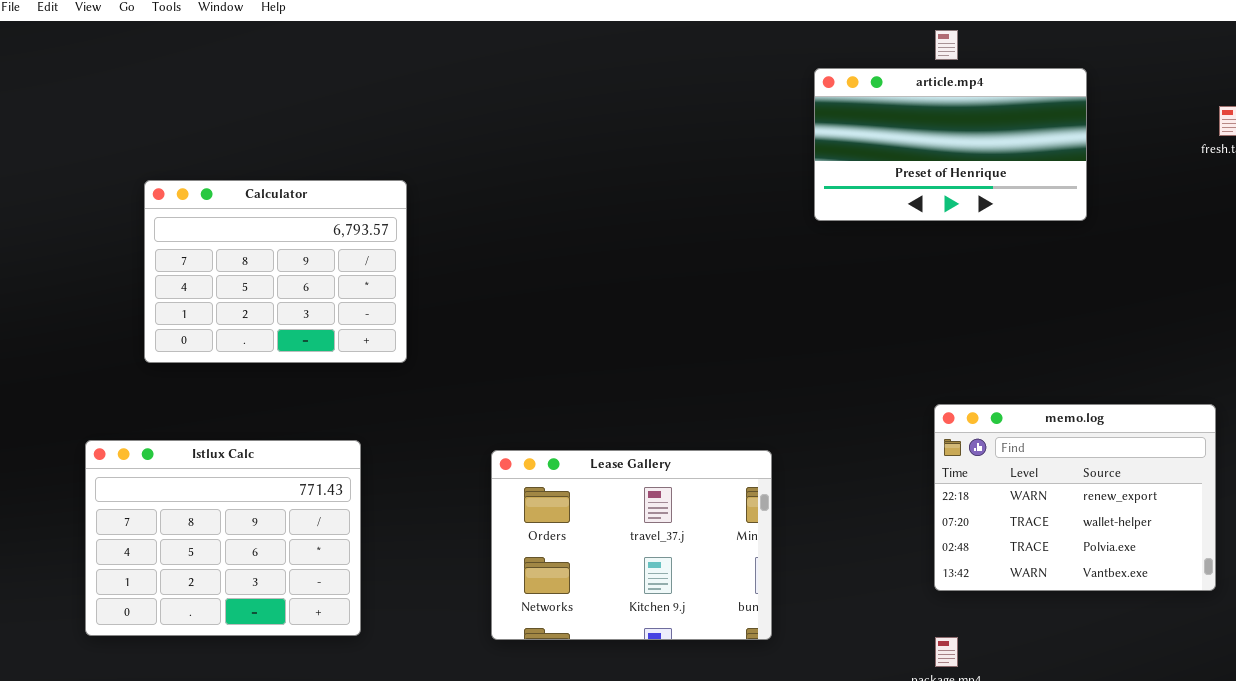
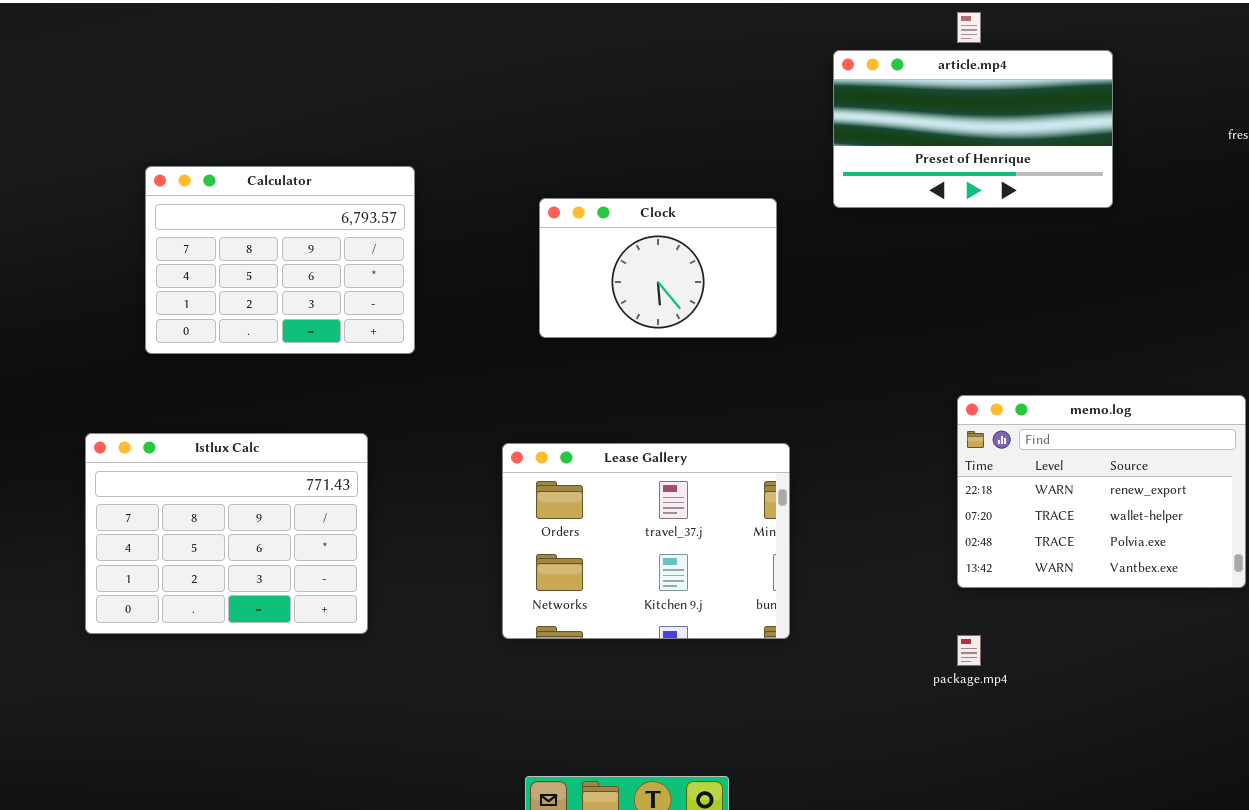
Clock: none -> [539,198,777,338], opened

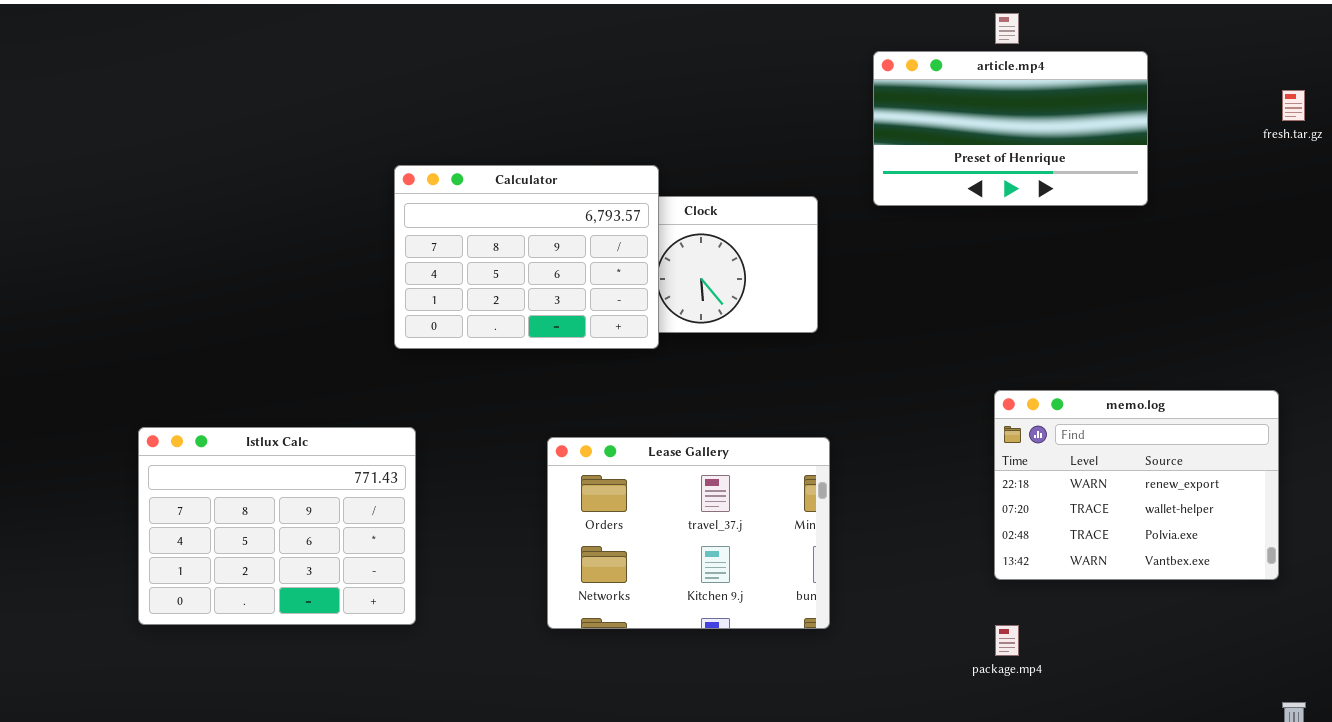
Calculator: [145,166,415,354] -> [394,165,659,349], moved

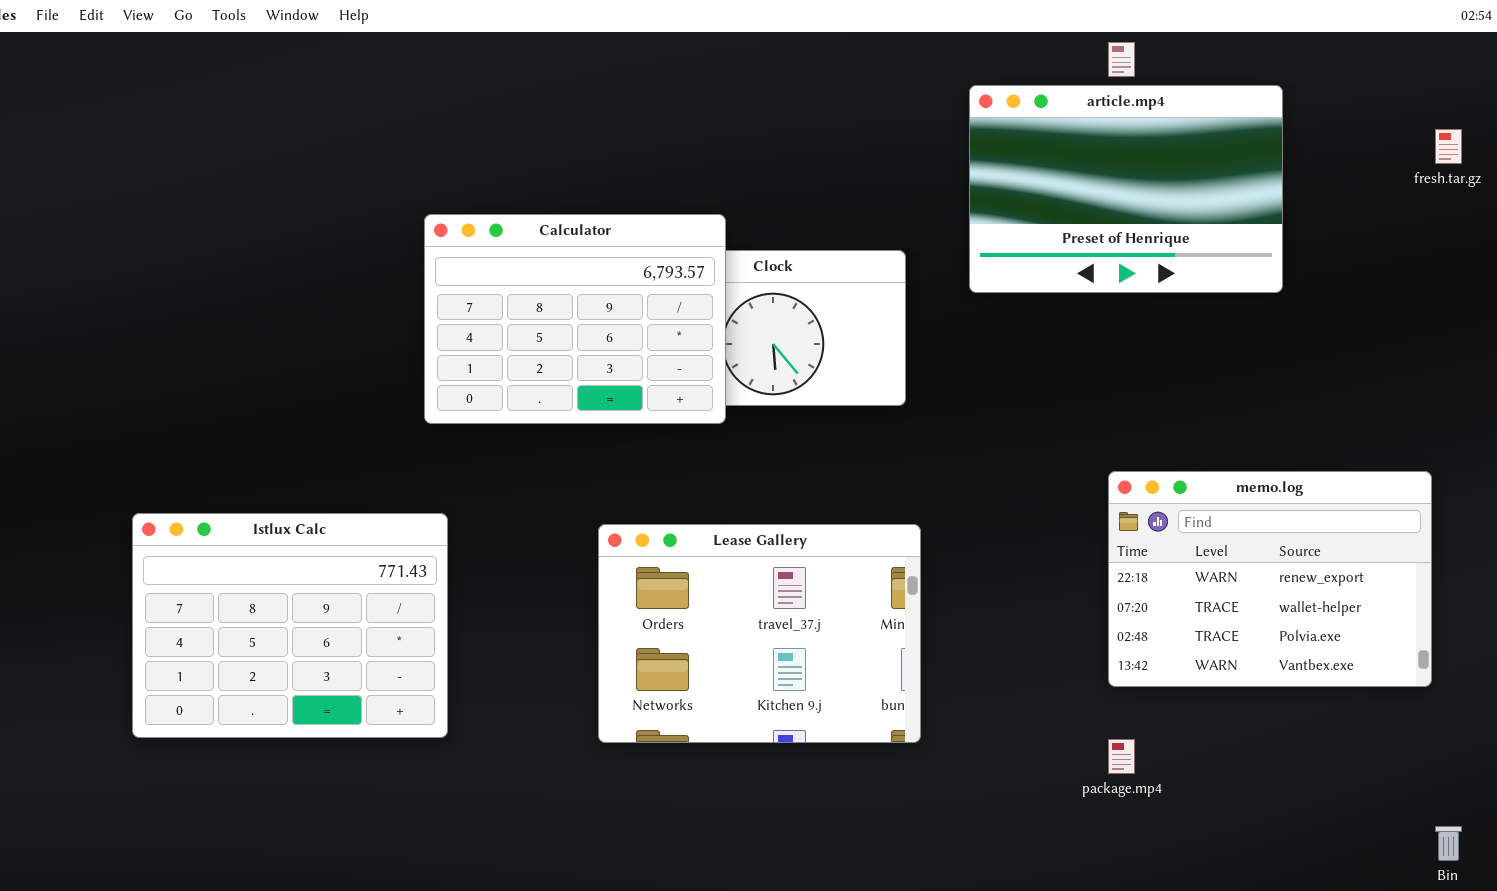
article.mp4: [873,51,1148,206] -> [969,85,1283,293], resized

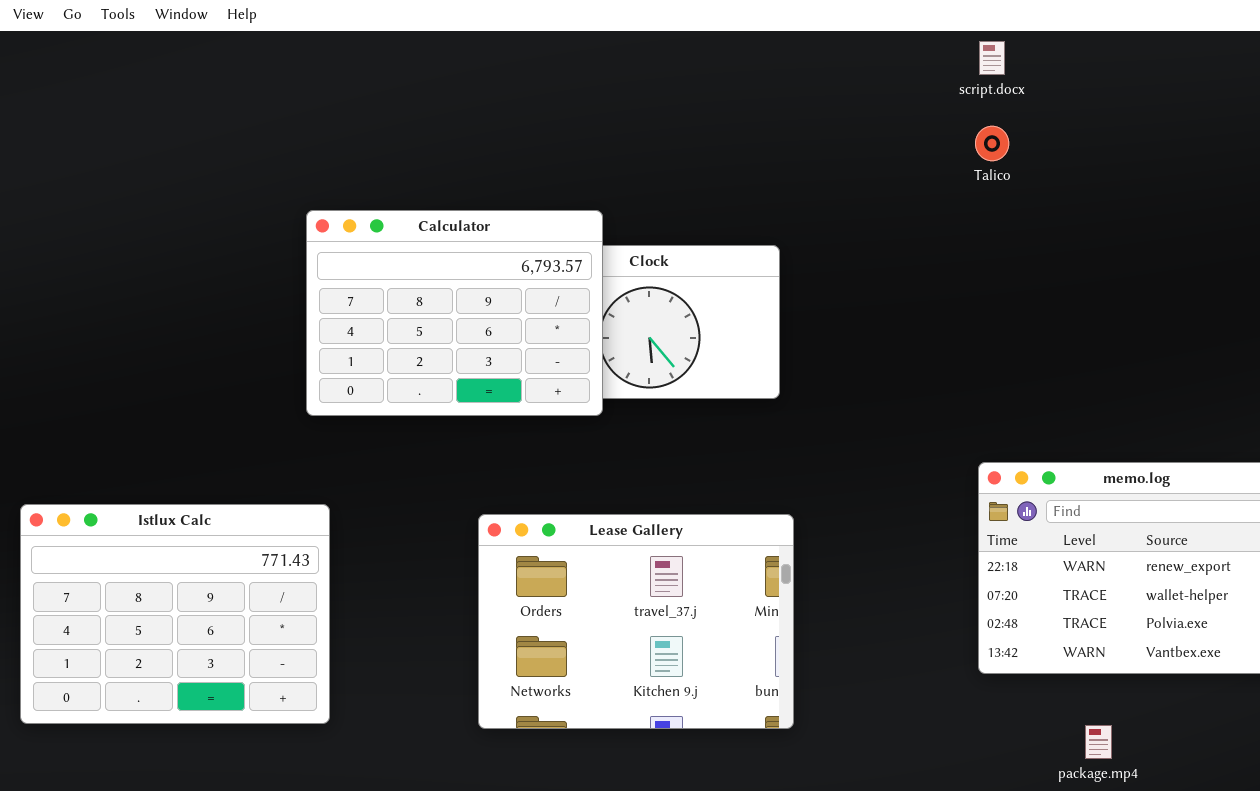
article.mp4: [969,85,1283,293] -> none, closed
package.mp4: [1108,739,1135,774] -> [1085,725,1112,759], moved

